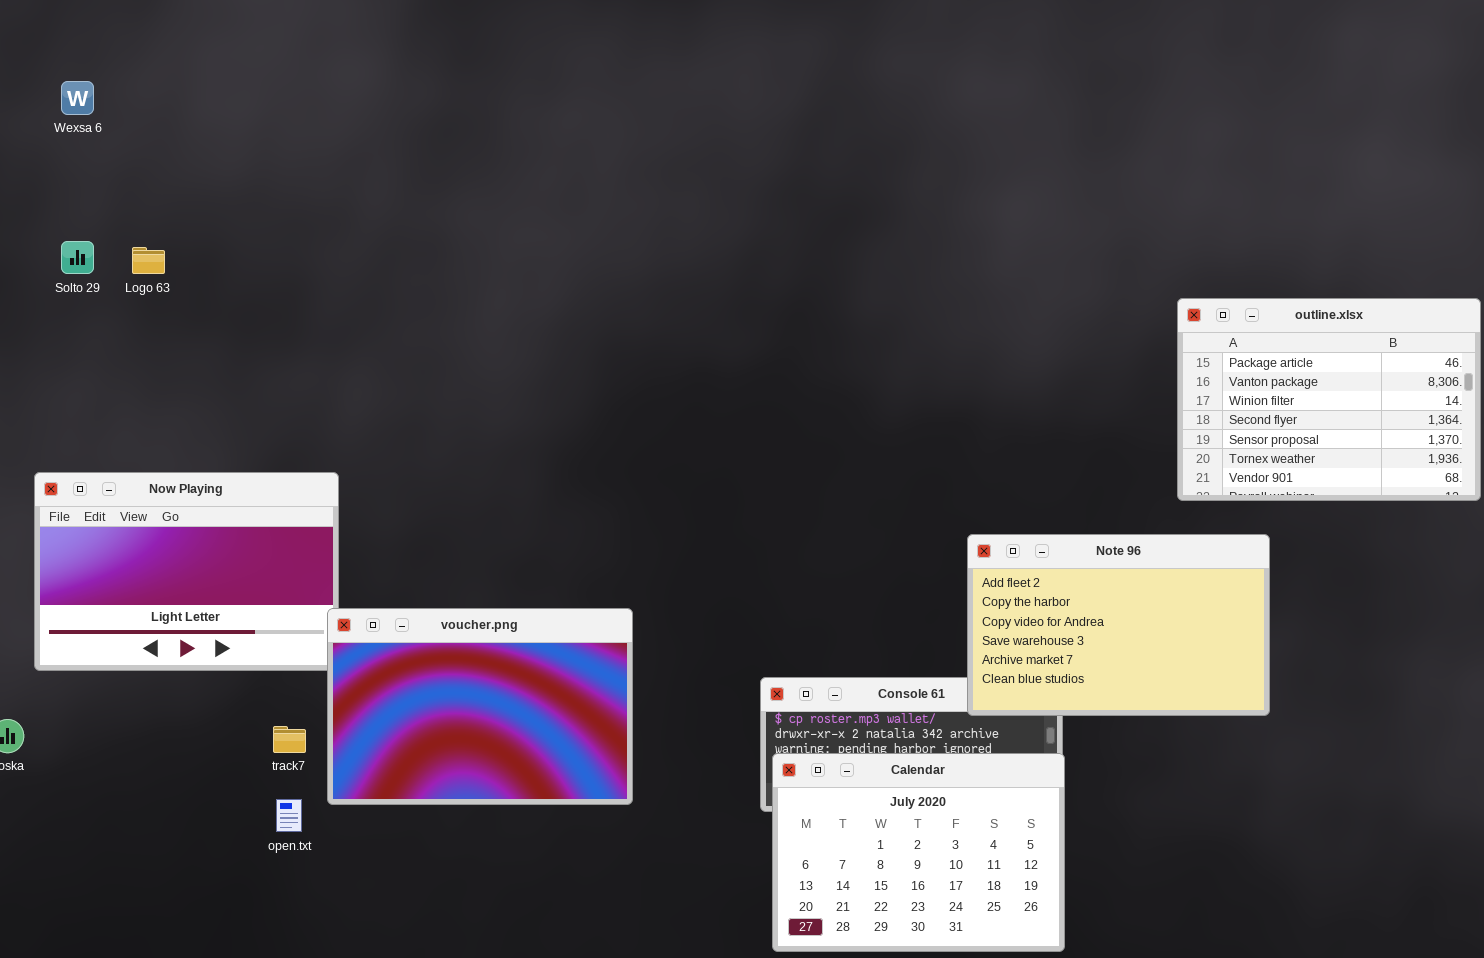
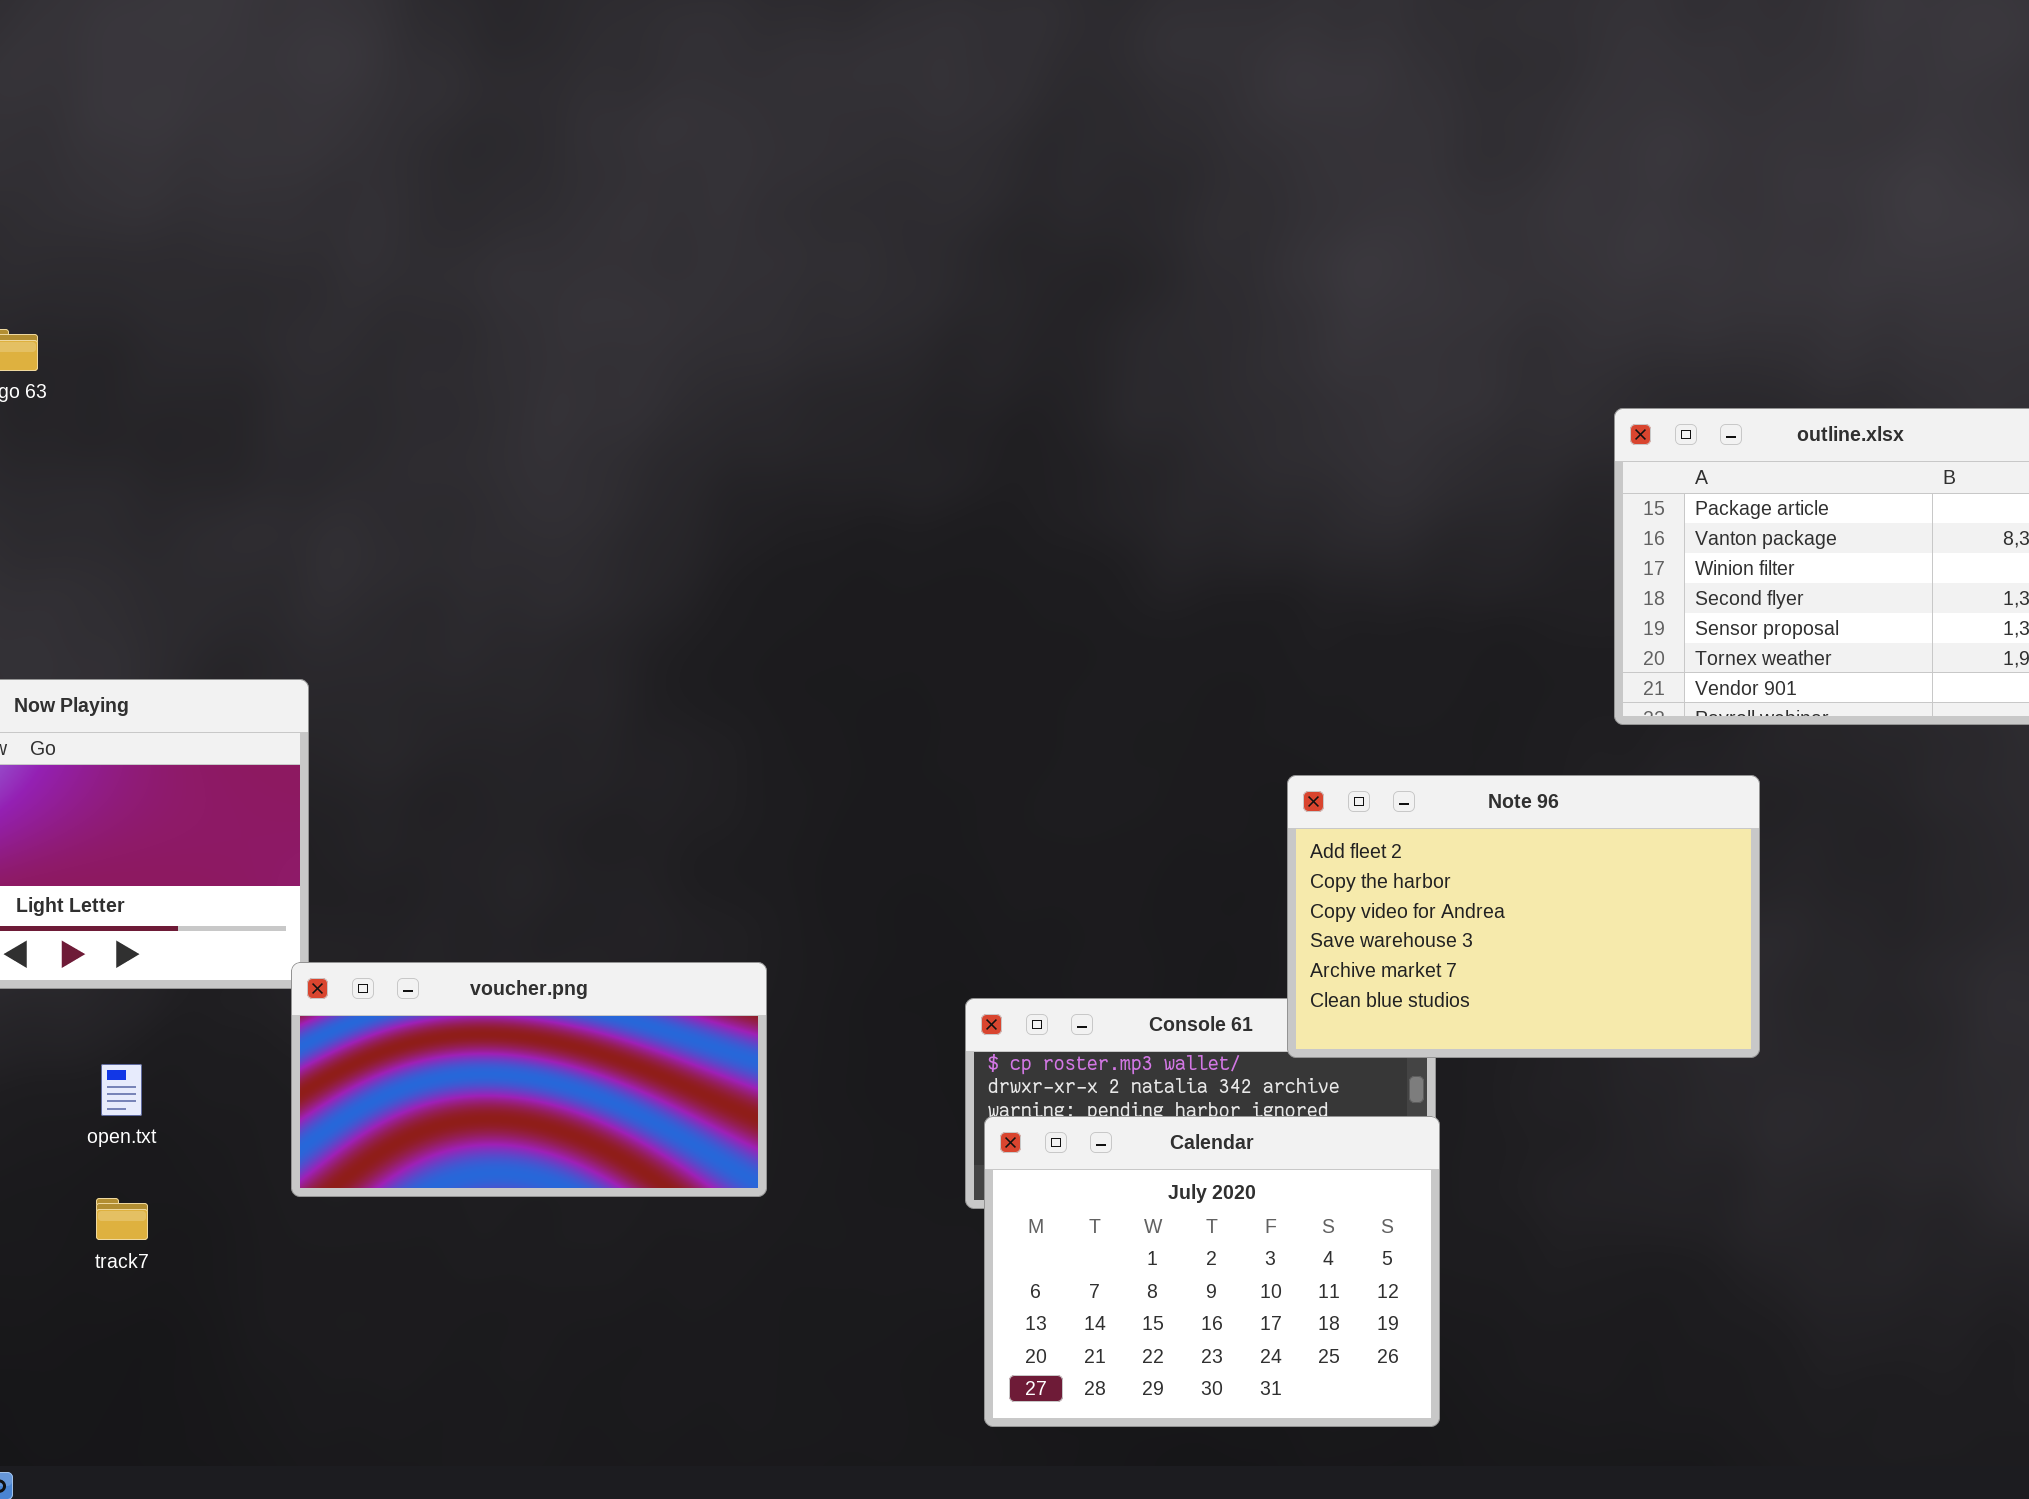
voucher.png: [327,608,633,805] -> [291,962,767,1197], resized
track7: [273,726,306,753] -> [96,1198,148,1240], moved
open.txt: [276,799,302,832] -> [101,1064,142,1116], moved

